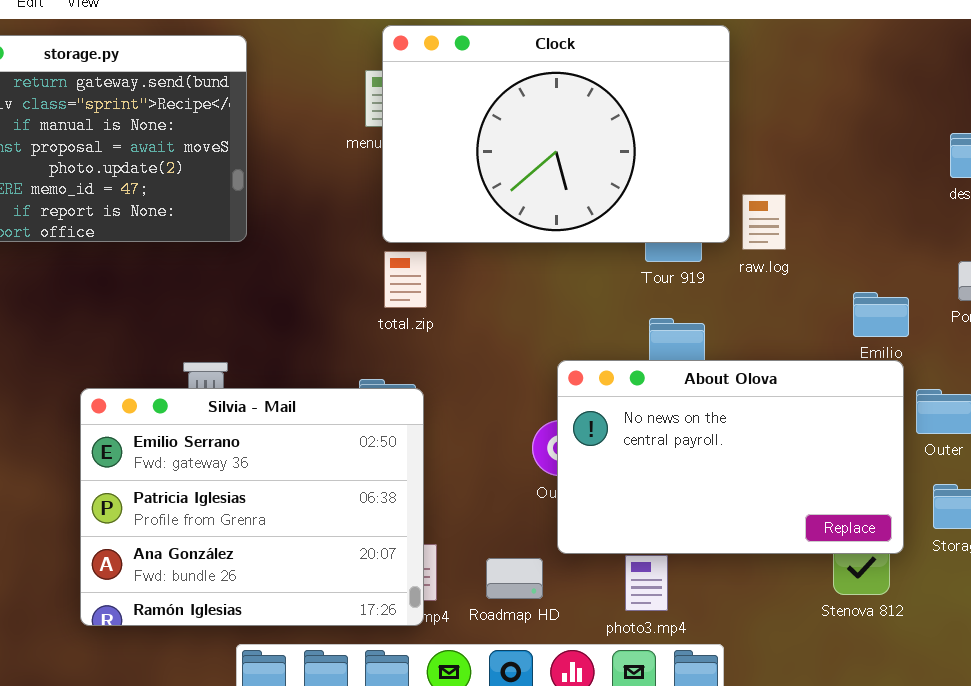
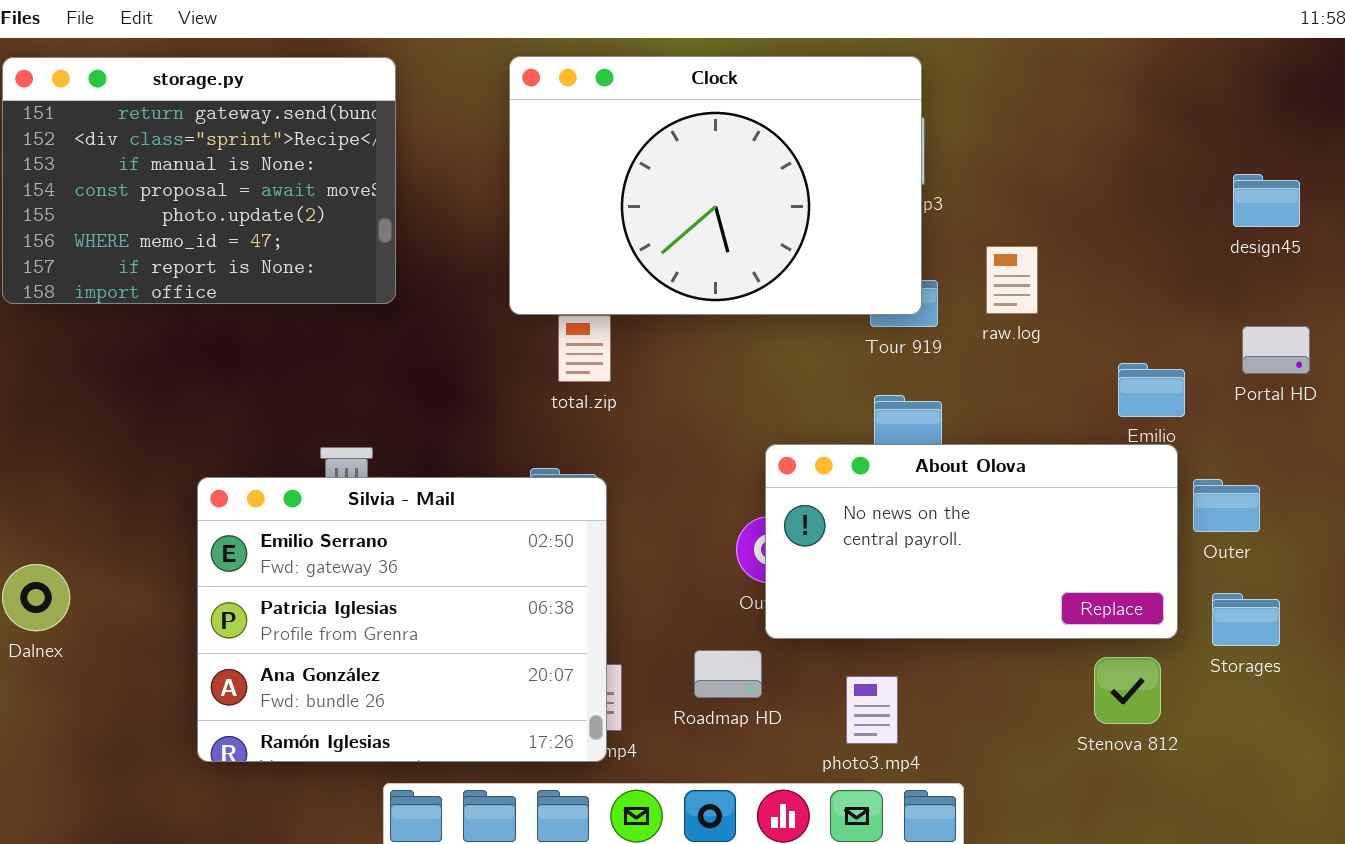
Clock: [382,25,730,243] -> [509,56,922,315], moved
About Olova: [557,360,904,554] -> [765,444,1178,639], resized
Roadmap HD: [486,558,543,599] -> [694,650,762,698], moved

